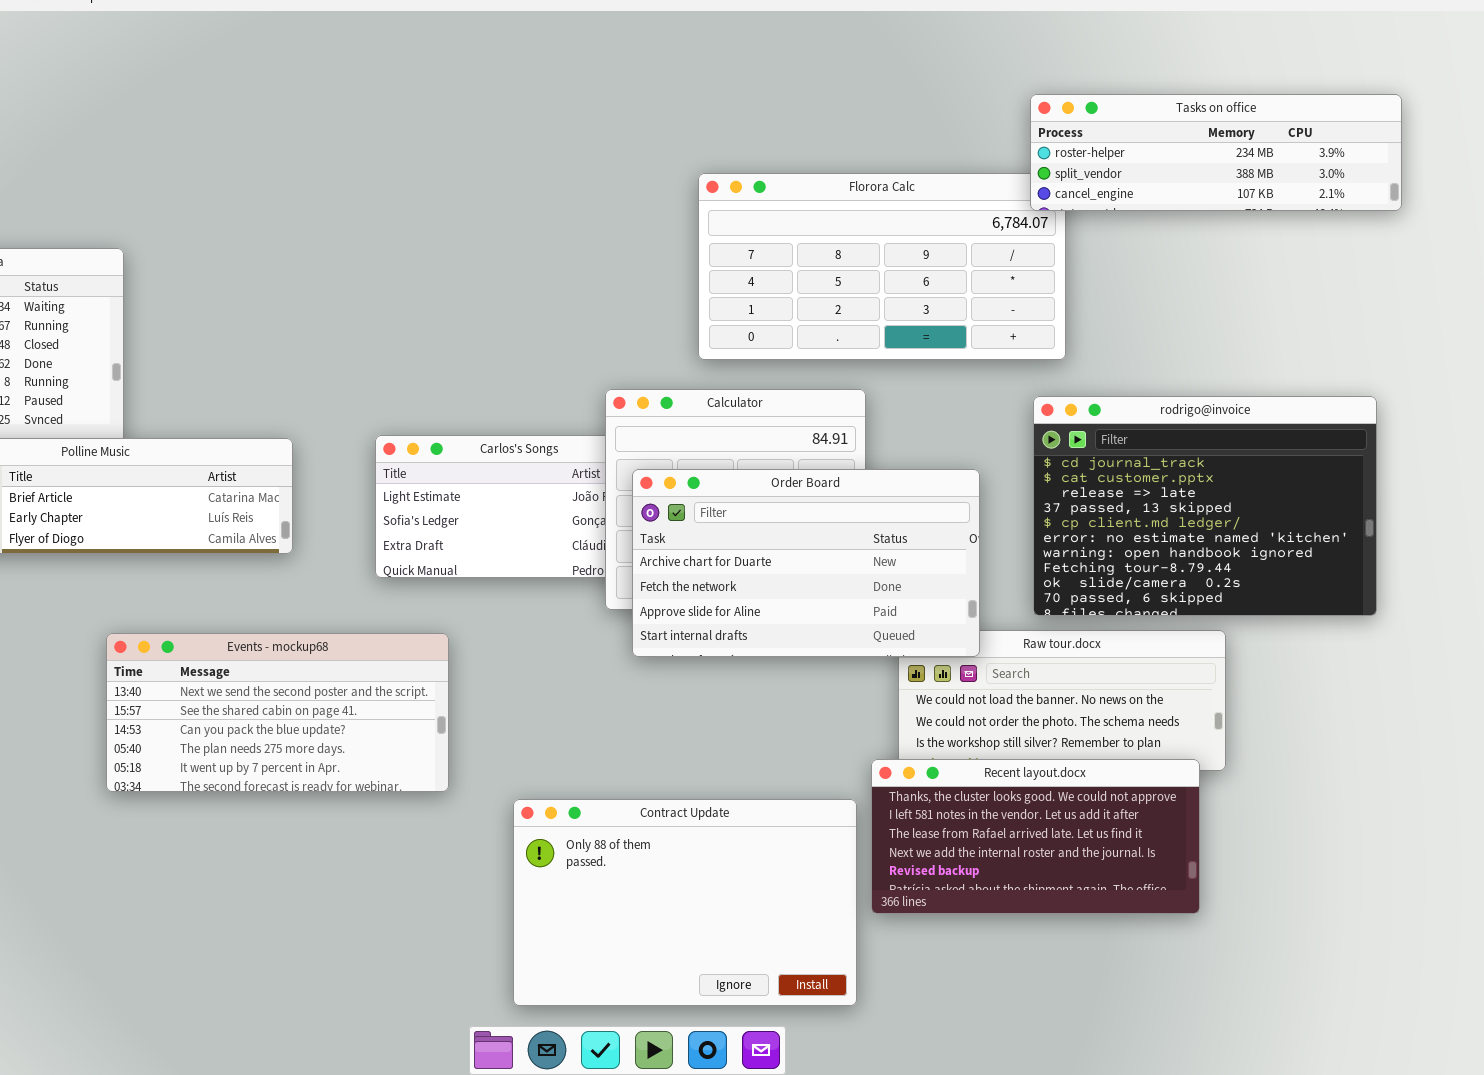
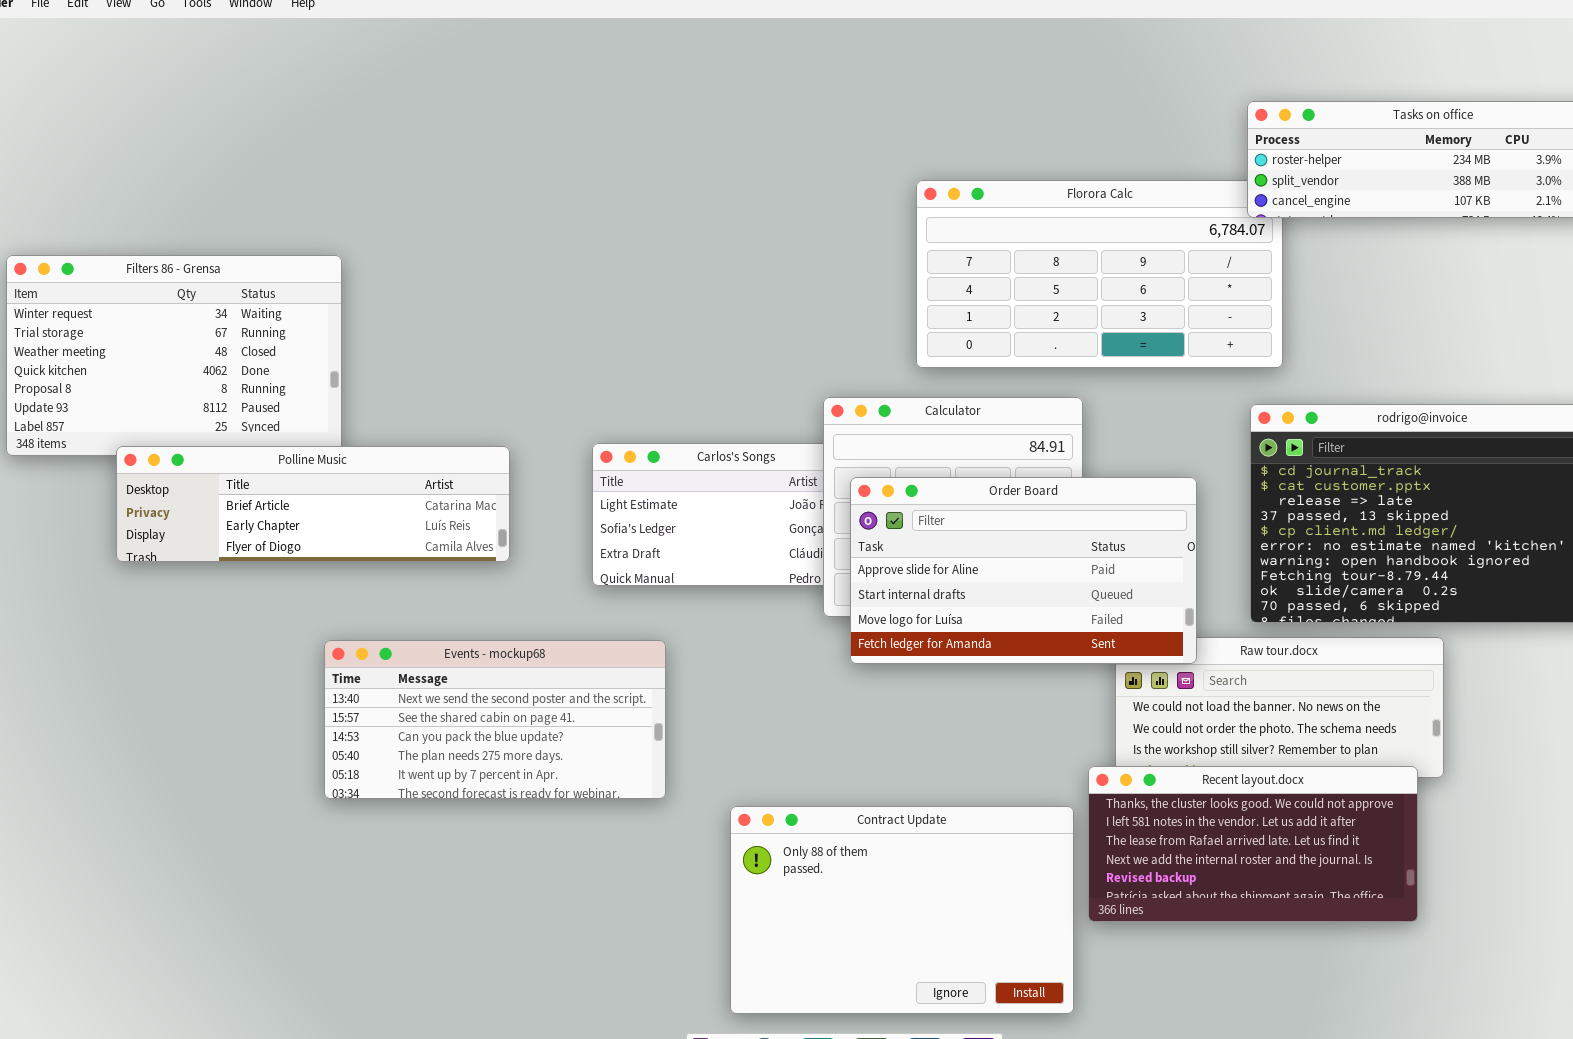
Order Board: [632,469,980,657] -> [850,477,1197,664], scrolled down 2 rows

